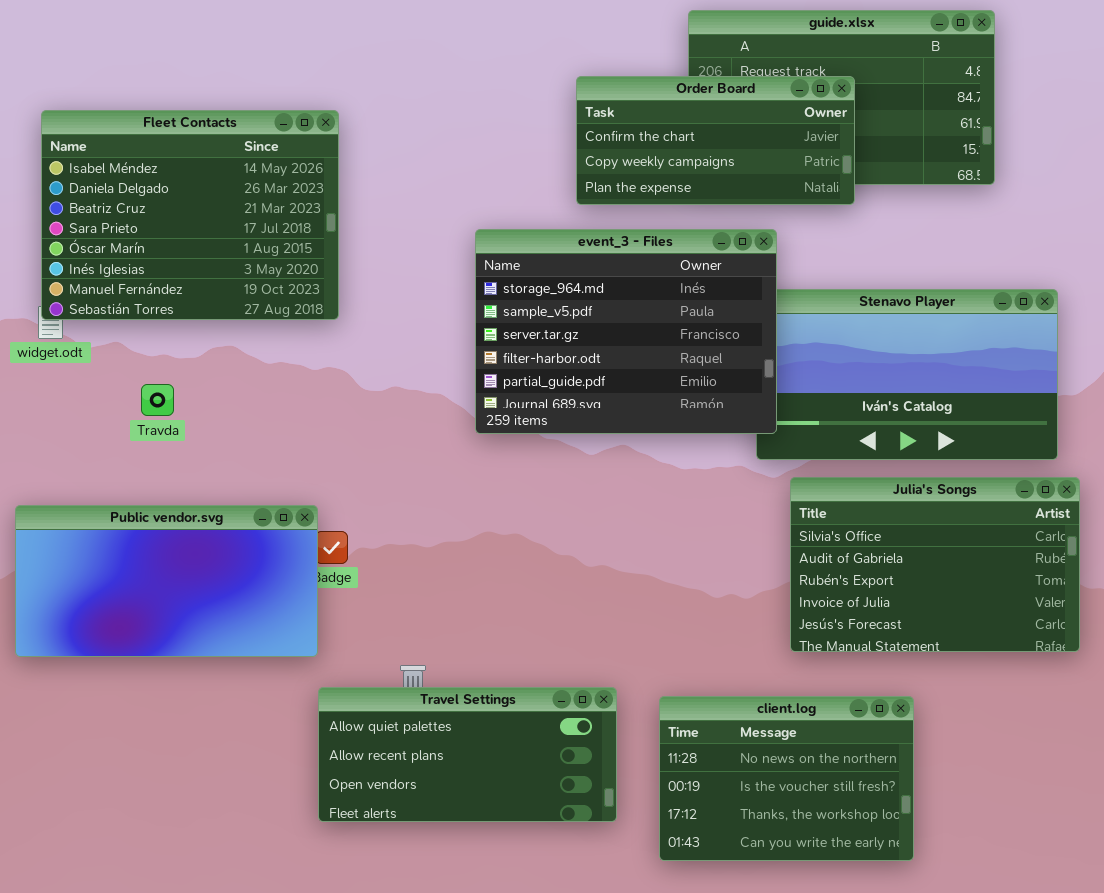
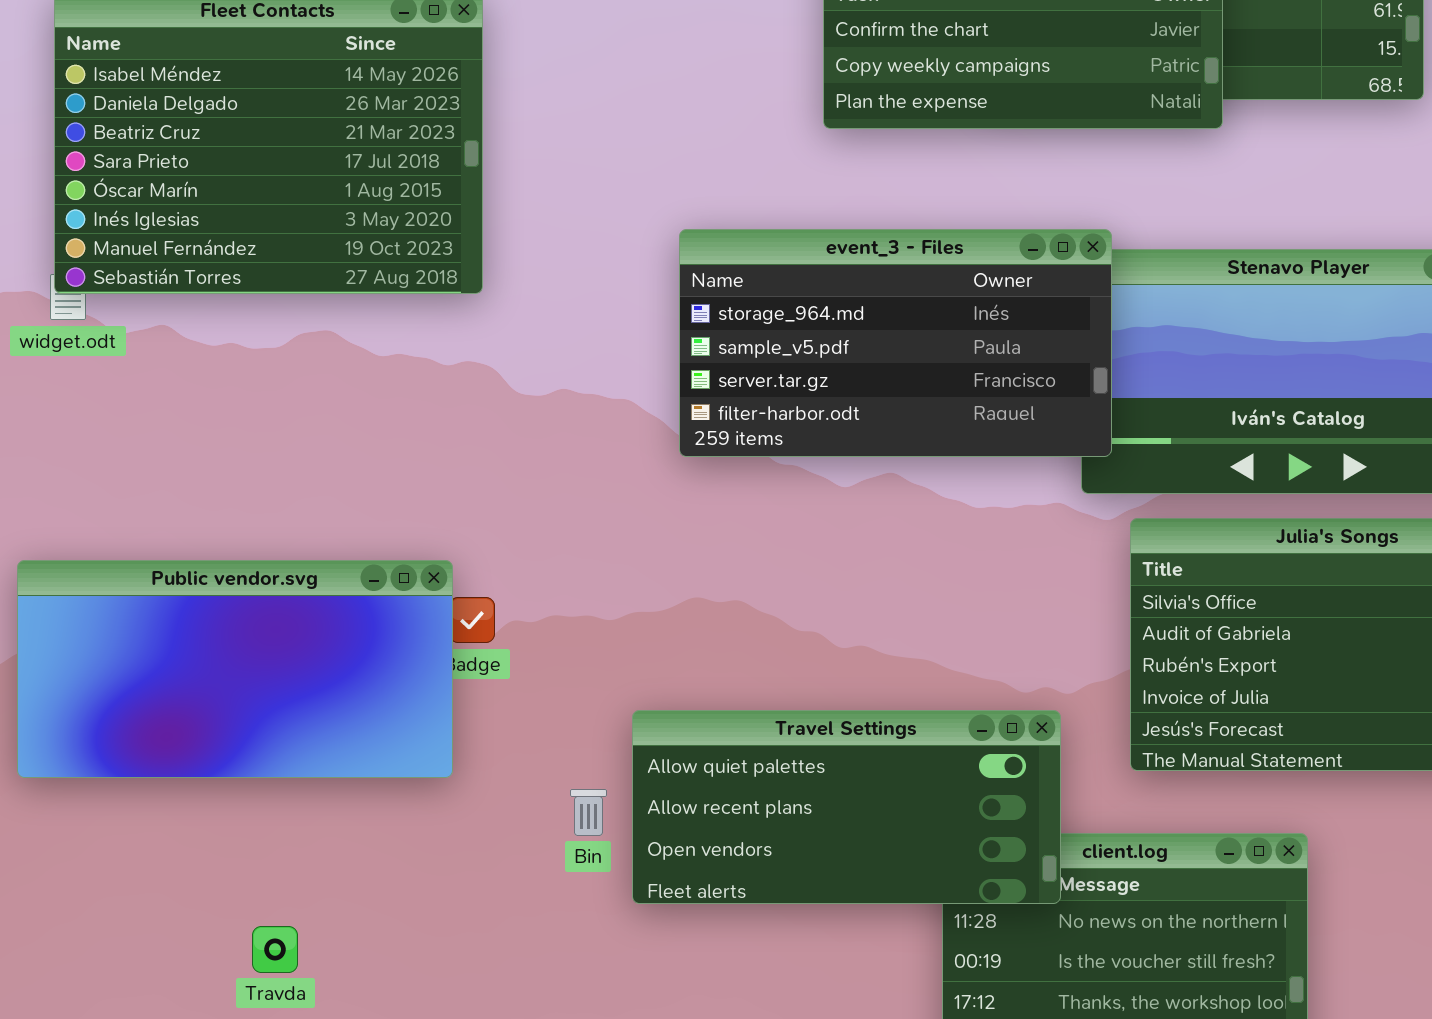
event_3 - Files: [475,229,777,434] -> [679,229,1112,457], resized
Travda: [141,384,174,416] -> [252,926,298,973], moved
Travel Settings: [318,687,617,822] -> [632,710,1061,904], moved

